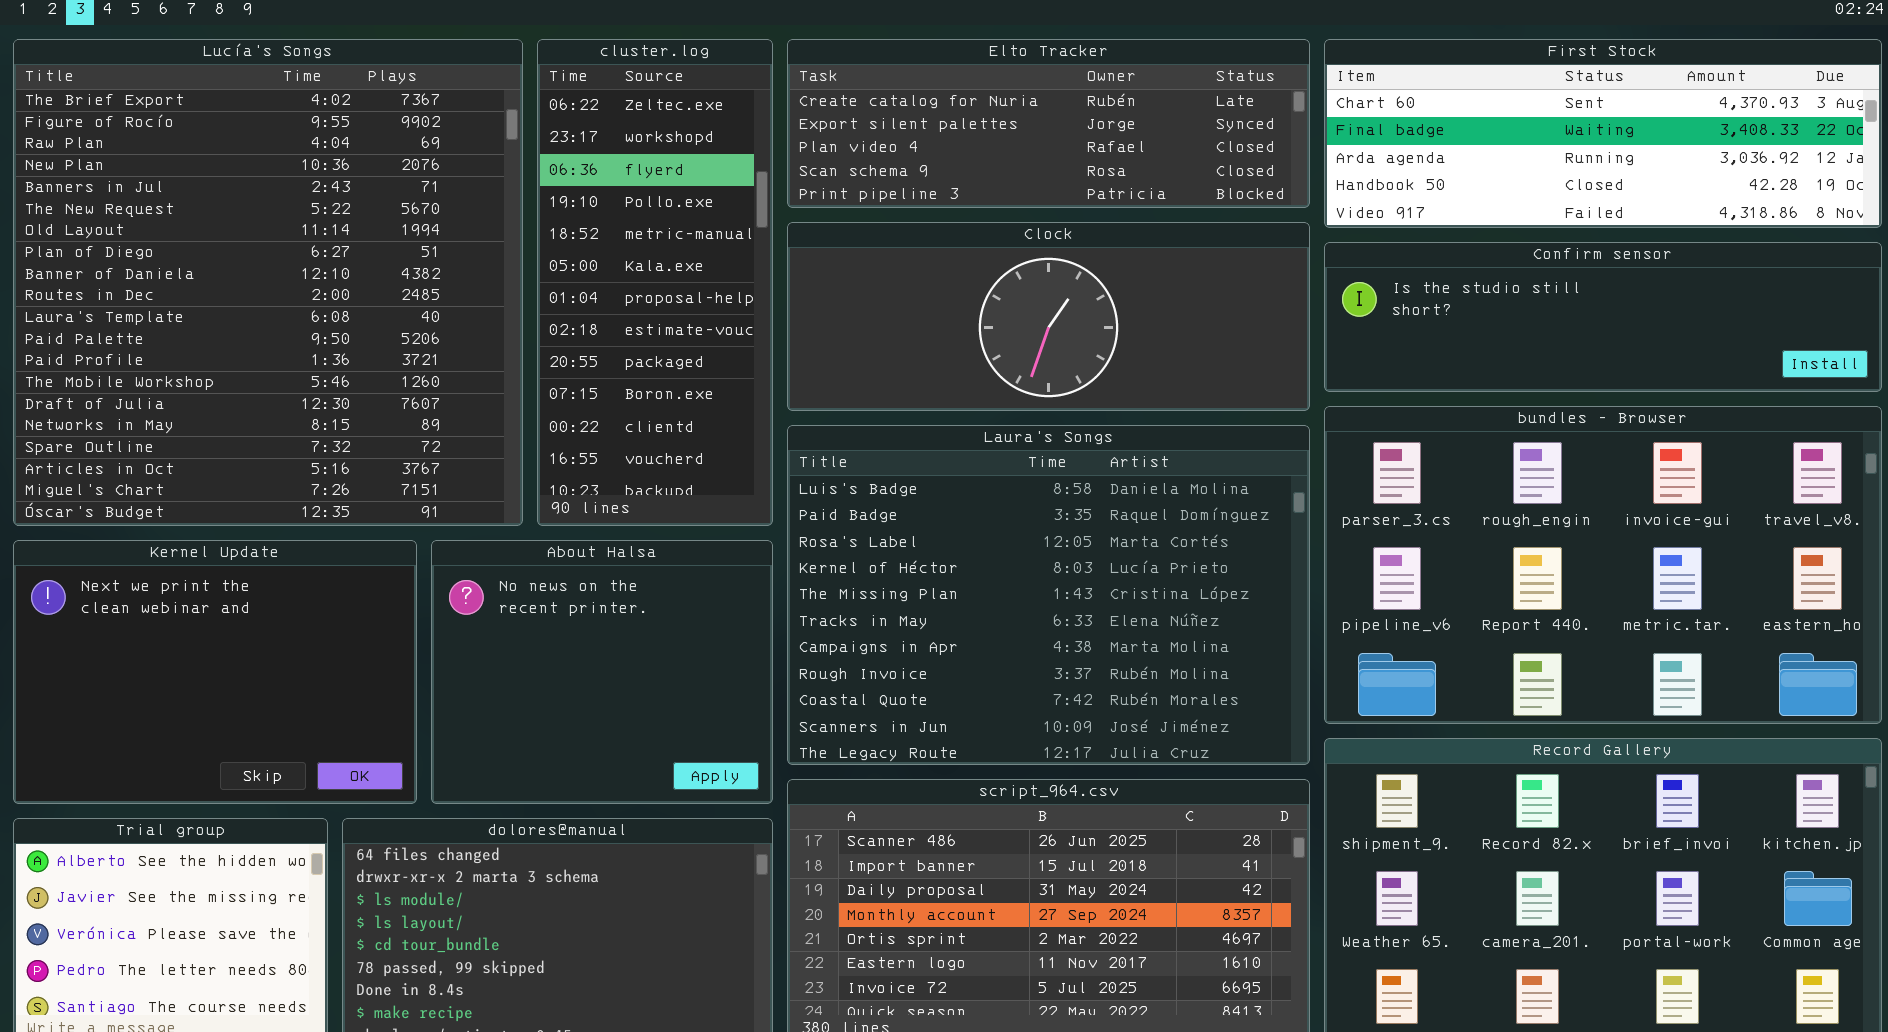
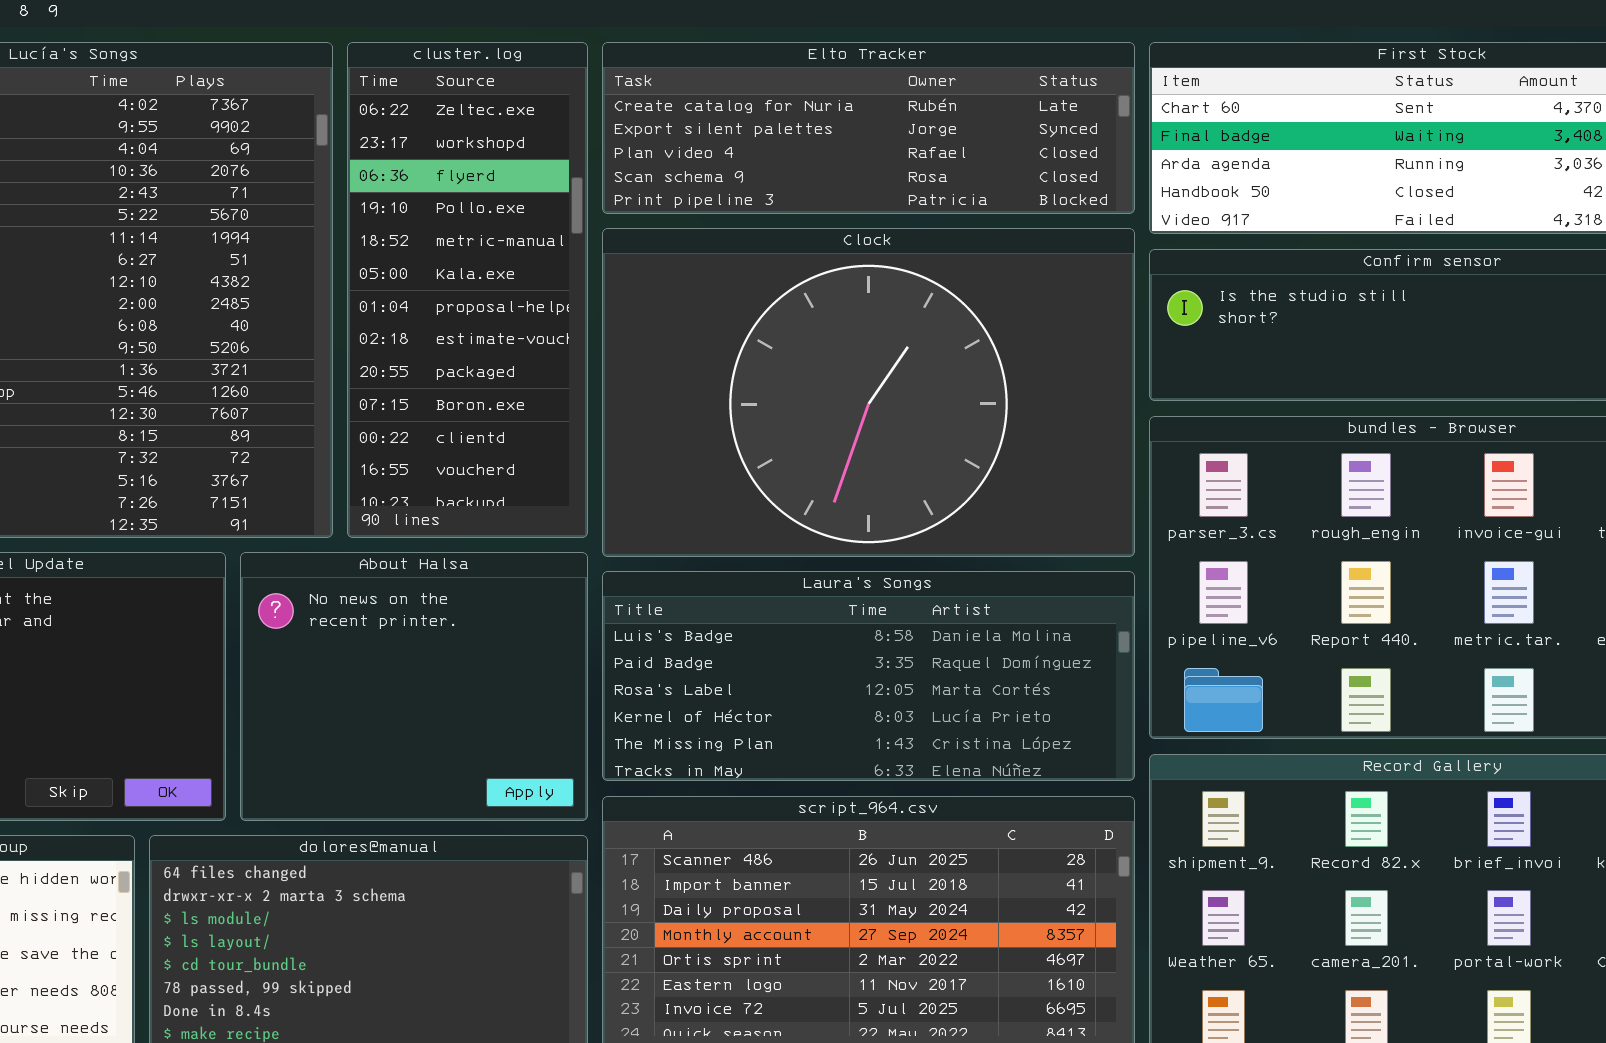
Clock: [787,222,1310,411] -> [602,228,1135,557], resized
Laura's Songs: [787,425,1310,765] -> [602,571,1135,781], resized

